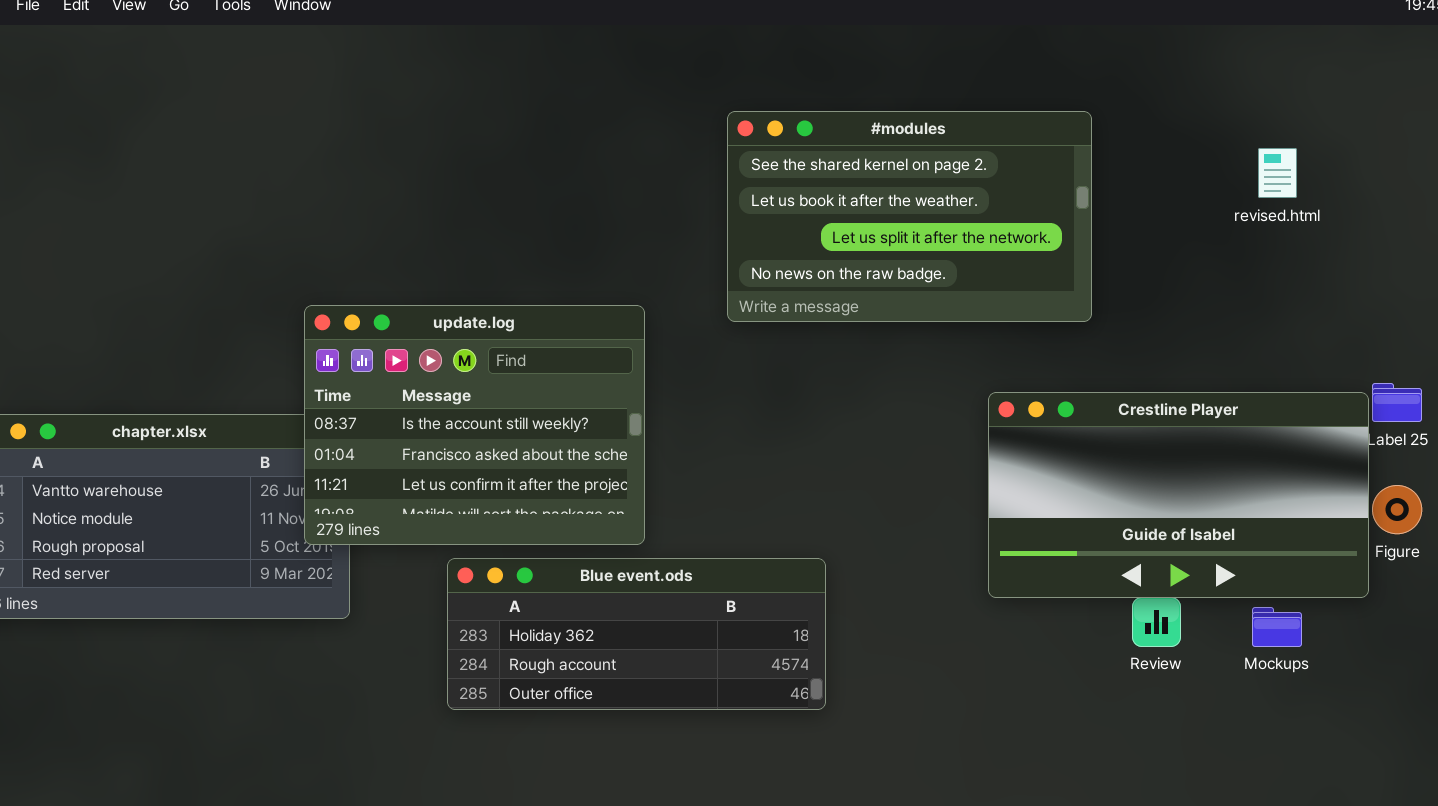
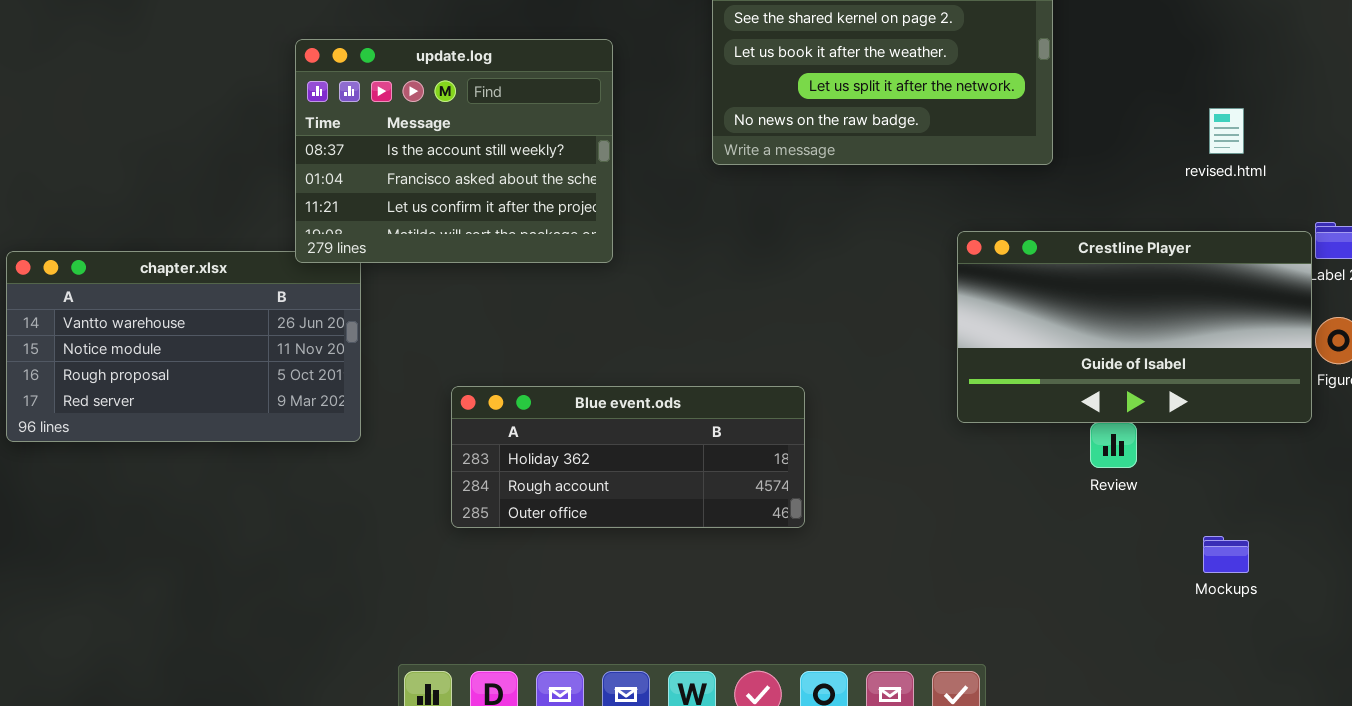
revised.html: [1258,148,1297,198] -> [1209,108,1244,154], moved
update.log: [304,305,645,545] -> [295,39,613,263], moved
Mockups: [1252,607,1302,647] -> [1203,536,1249,573], moved

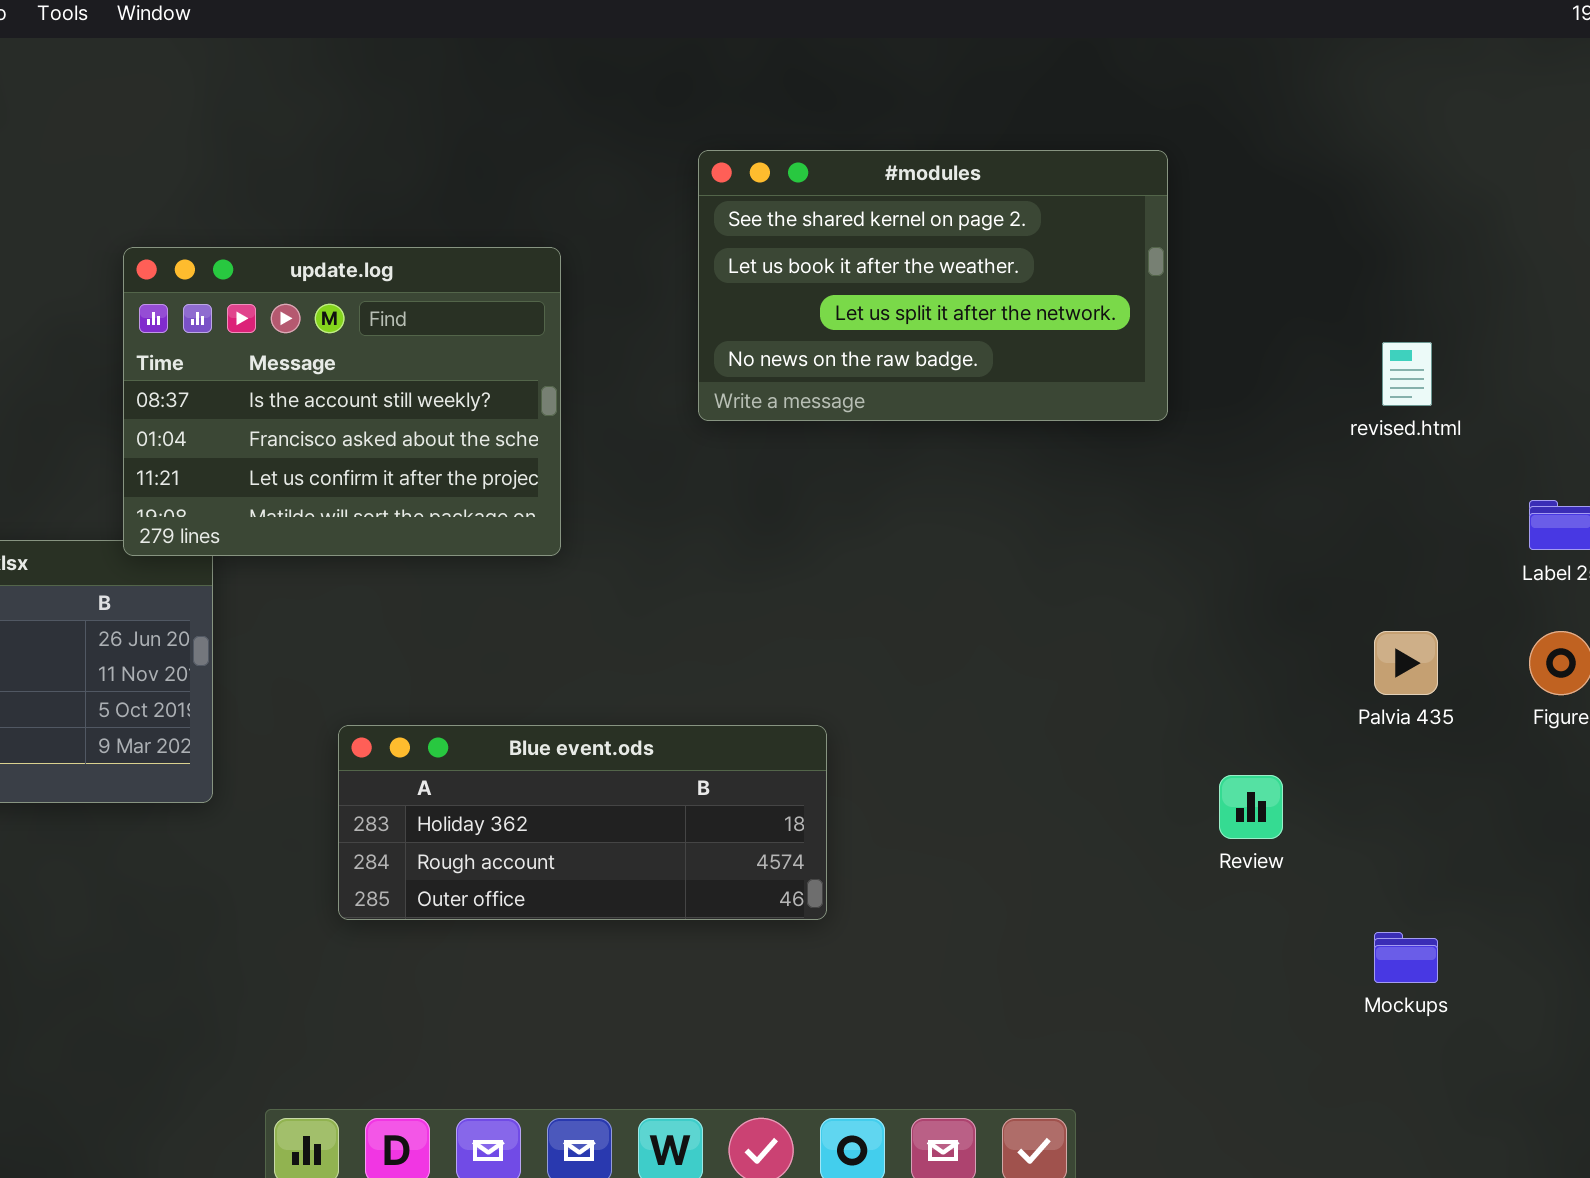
Crestline Player: [957,231,1312,423] -> none, closed

